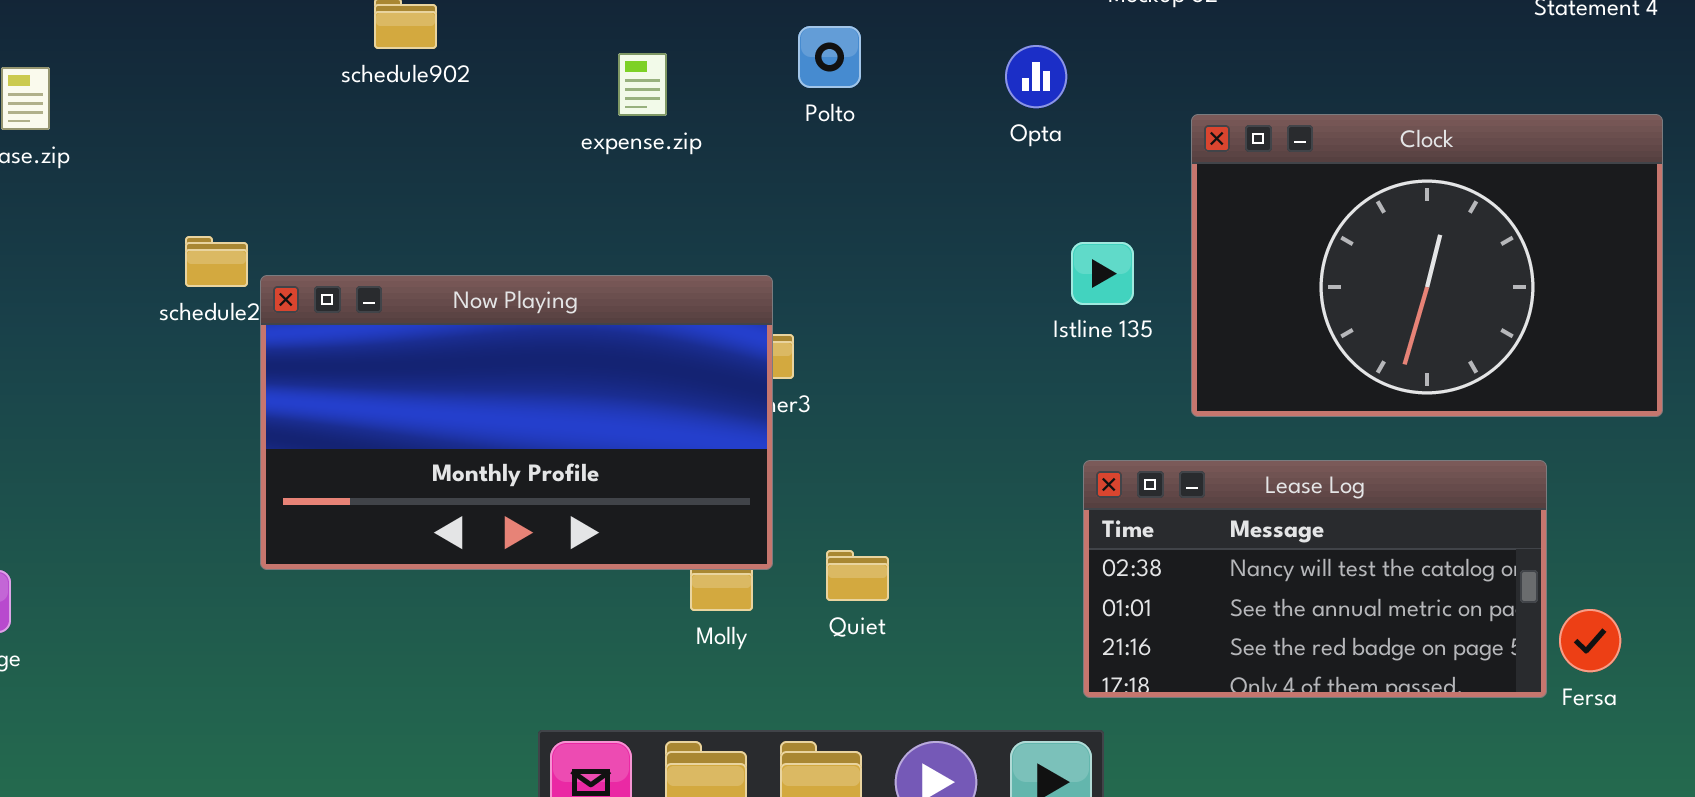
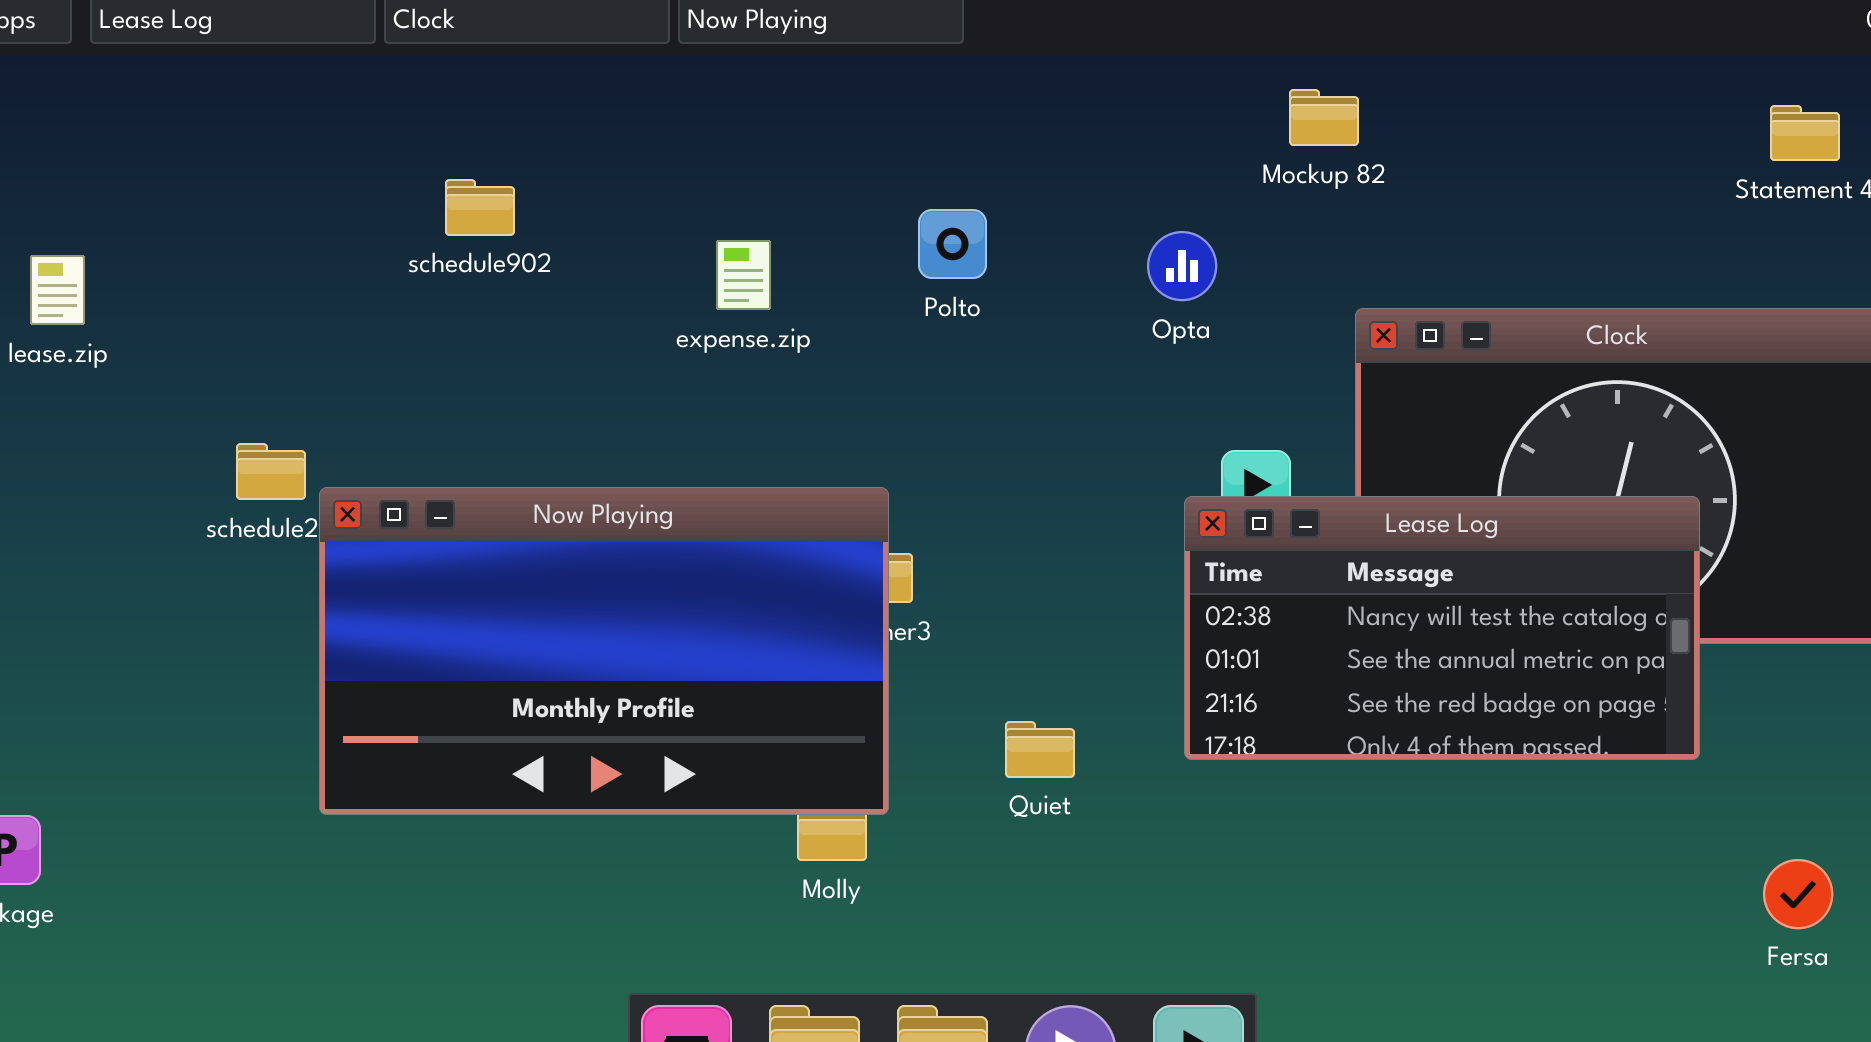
Lease Log: [1083,460,1547,698] -> [1184,496,1700,760], moved
Quiet: [826,550,889,601] -> [1005,721,1075,778], moved

